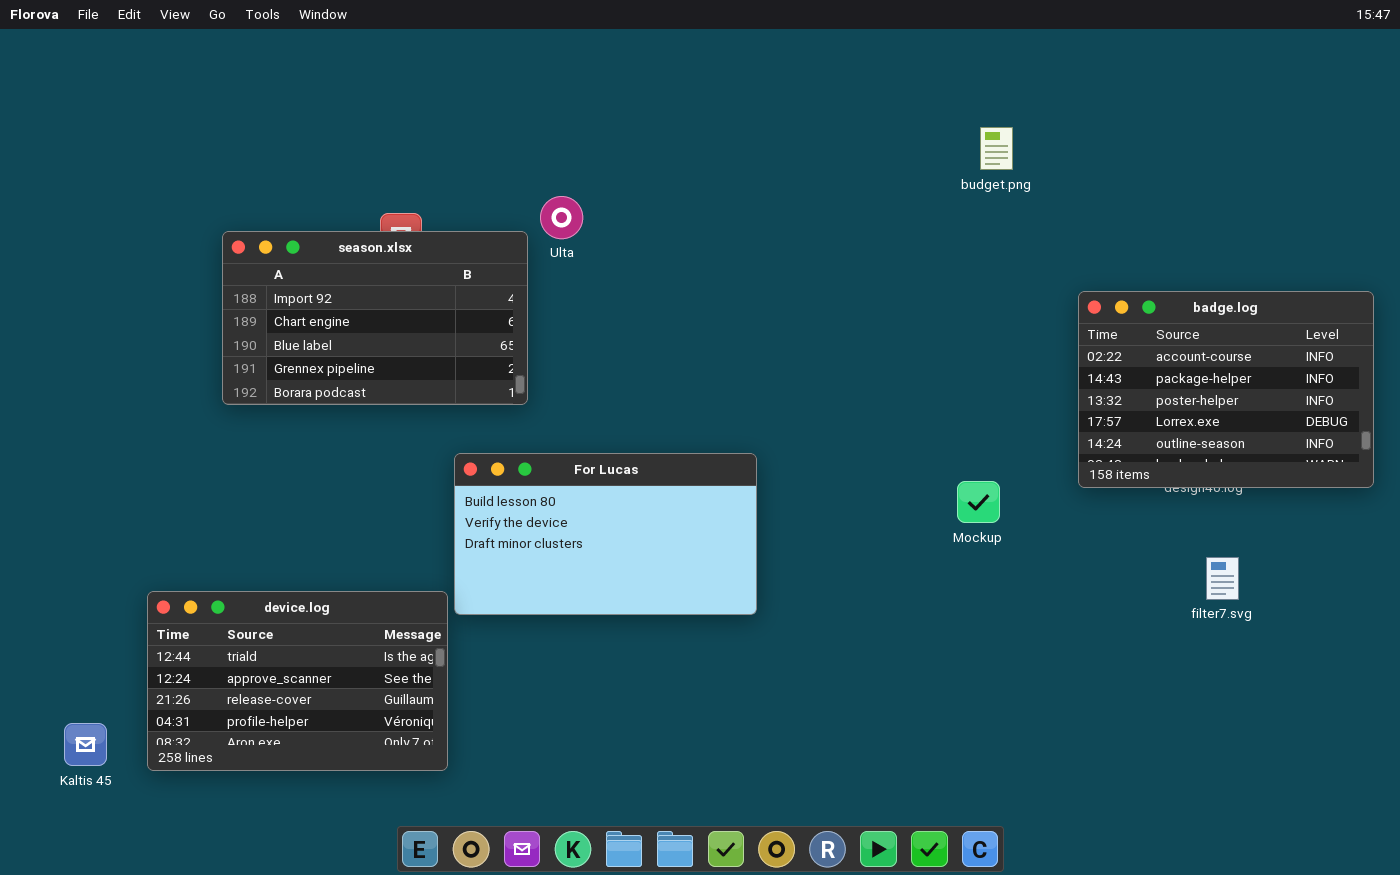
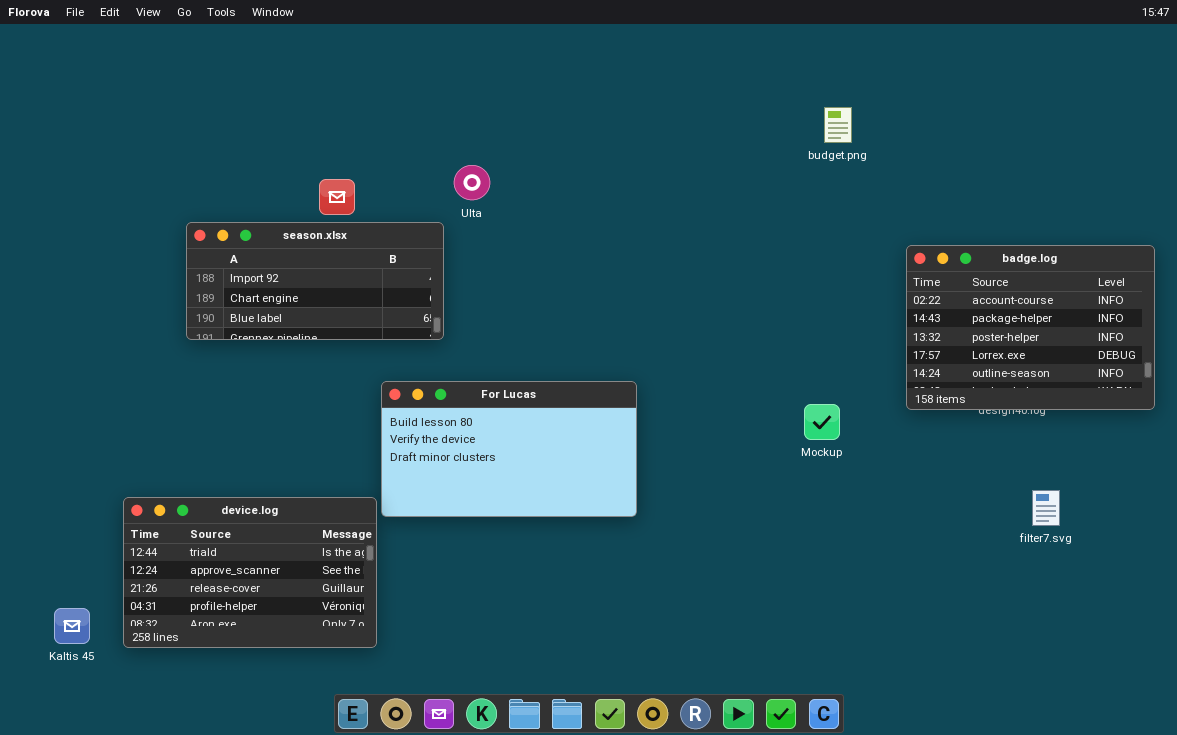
season.xlsx: [222,231,528,405] -> [186,222,444,340], resized
filter7.svg: [1206,557,1239,600] -> [1032,490,1060,526], moved

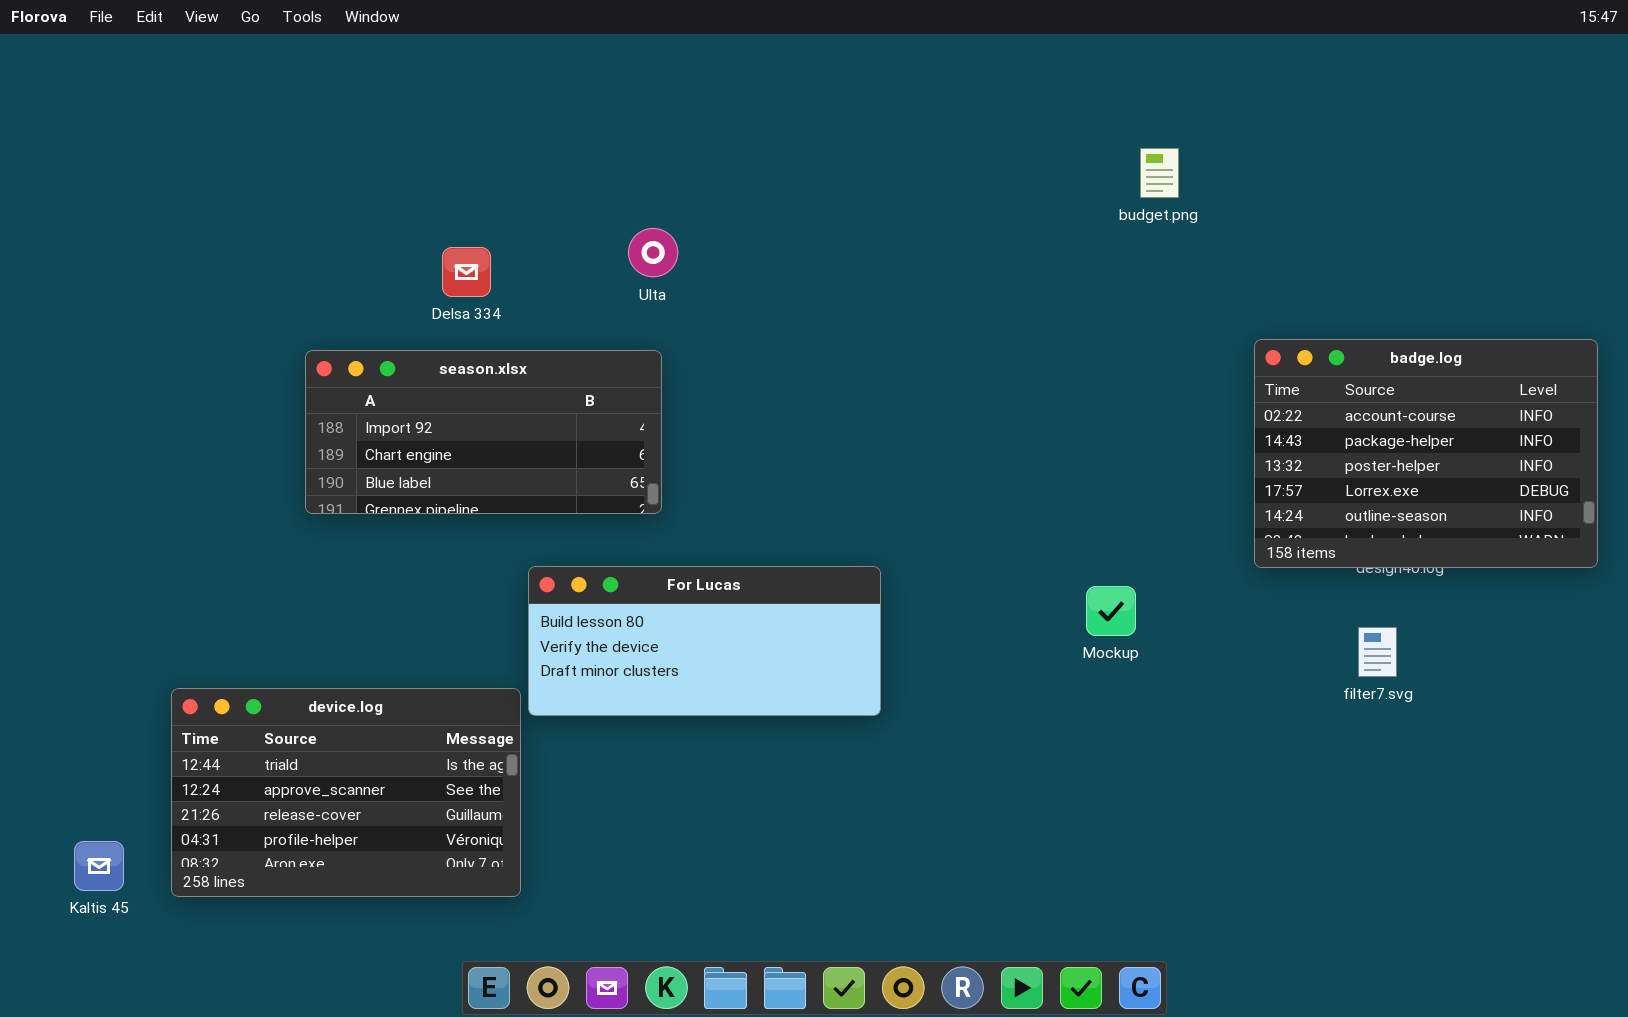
season.xlsx: [186,222,444,340] -> [305,350,662,514], moved
For Lucas: [381,381,637,517] -> [528,566,881,716], resized
Mockup: [804,404,840,440] -> [1086,586,1136,636], moved
filter7.svg: [1032,490,1060,526] -> [1358,627,1397,677], moved

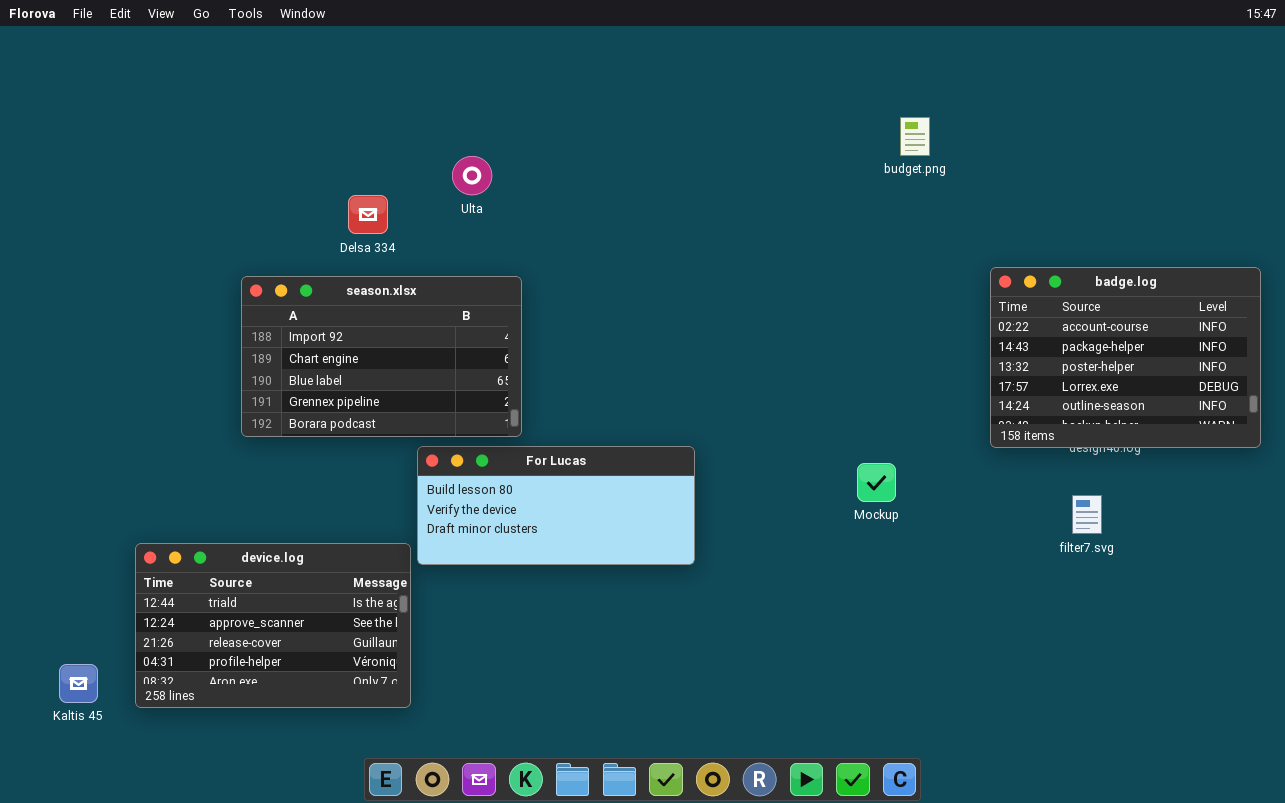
Ulta: [628,228,678,277] -> [452,156,492,195], moved
season.xlsx: [305,350,662,514] -> [241,276,522,437], resized

